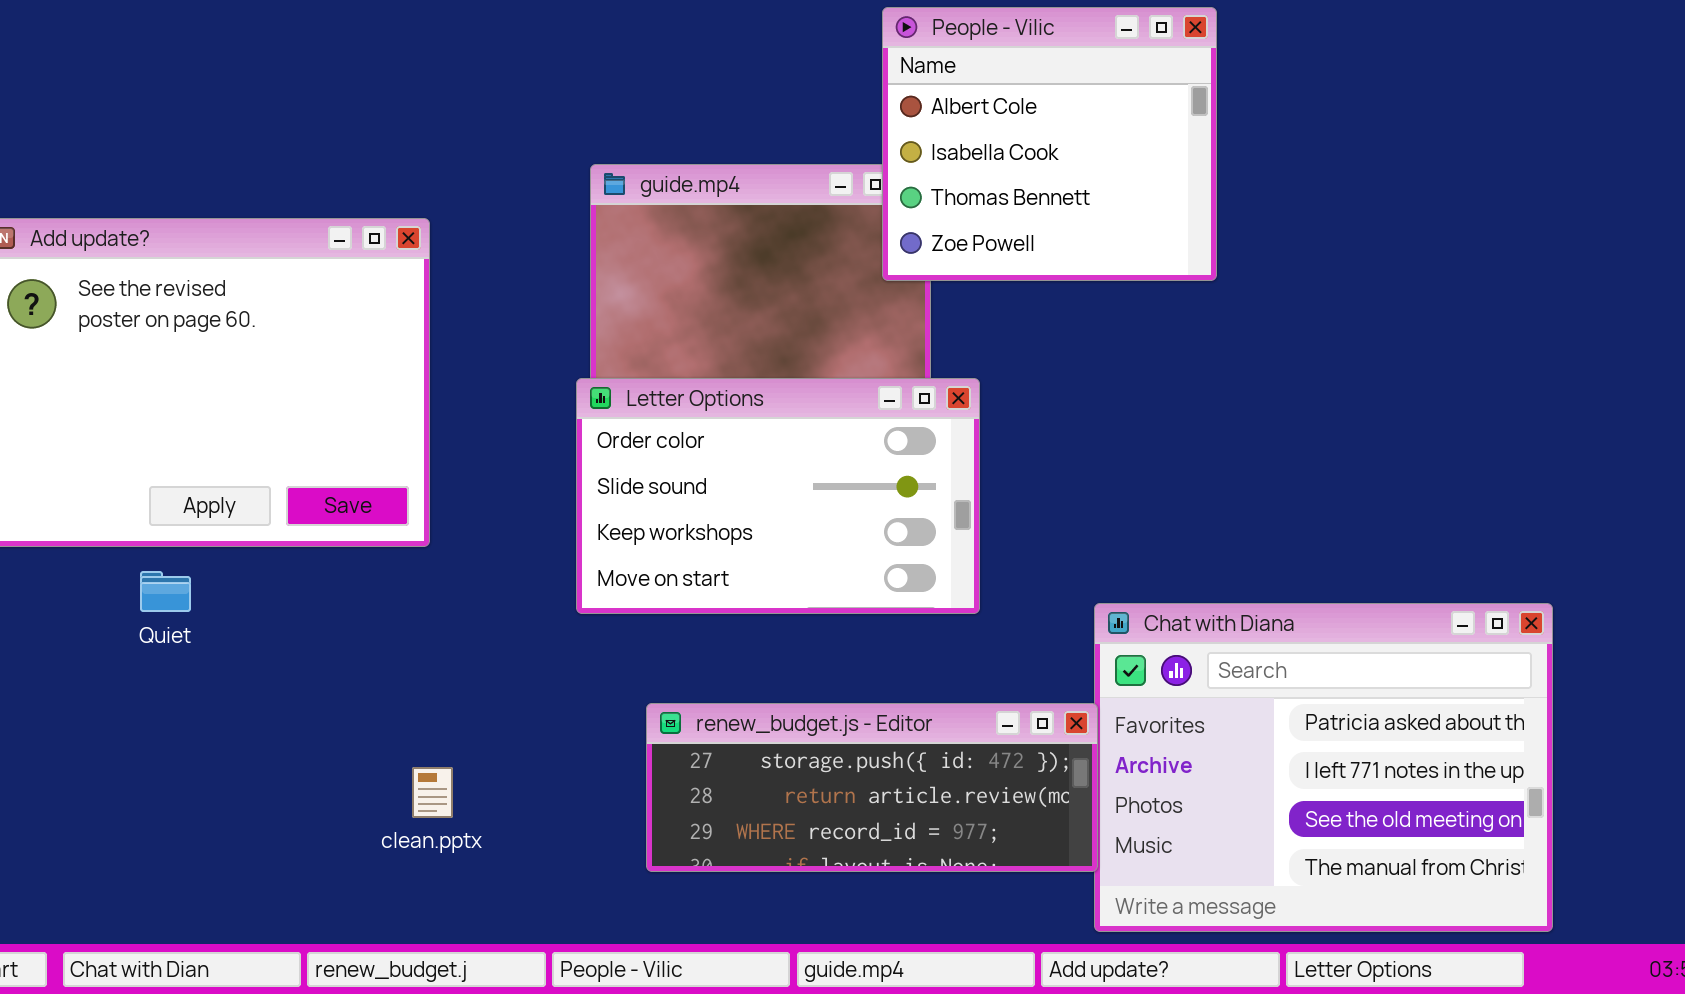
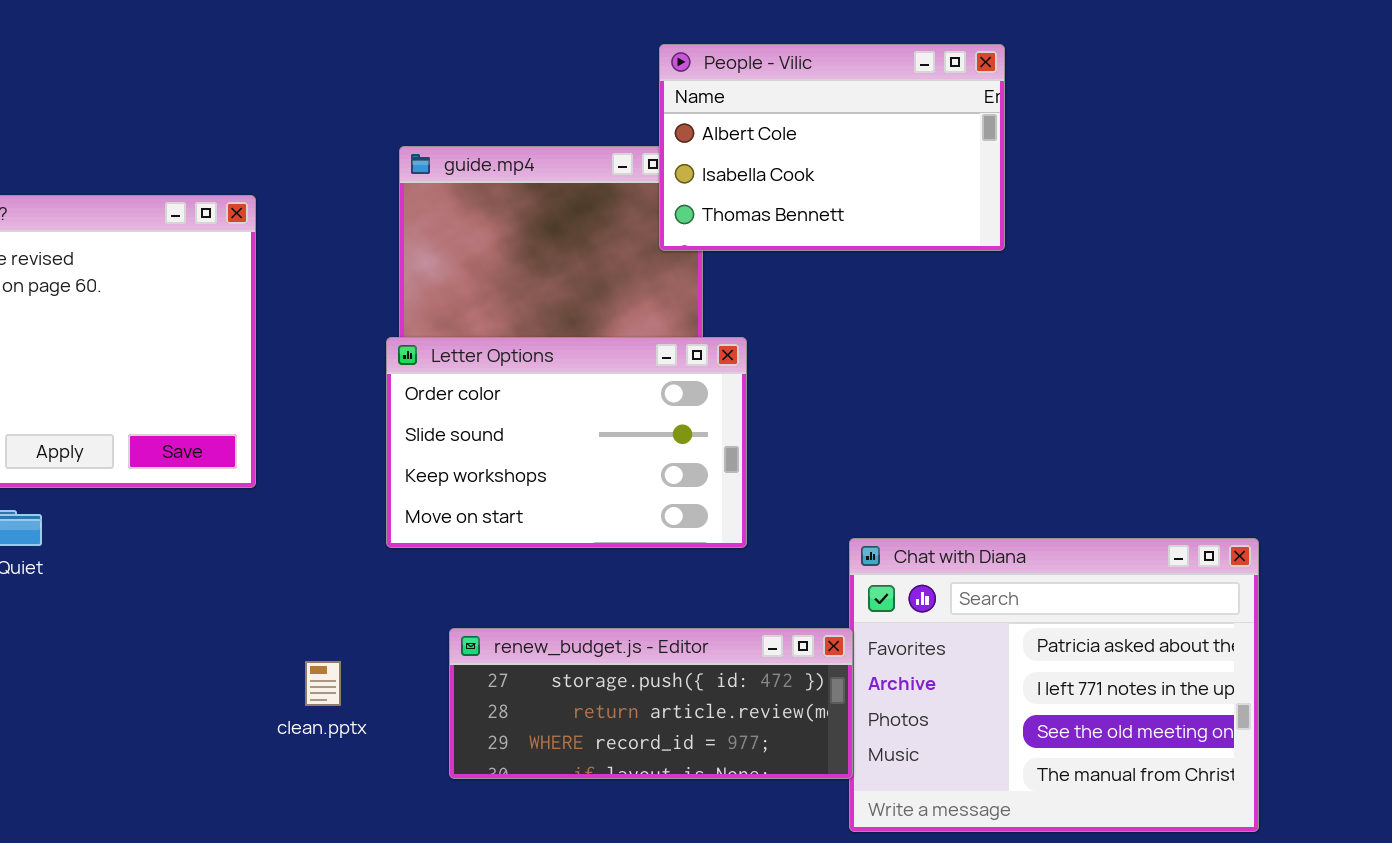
People - Vilic: [882,7,1217,281] -> [659,44,1005,251], resized
clean.pptx: [412,767,453,818] -> [305,661,341,706], moved

